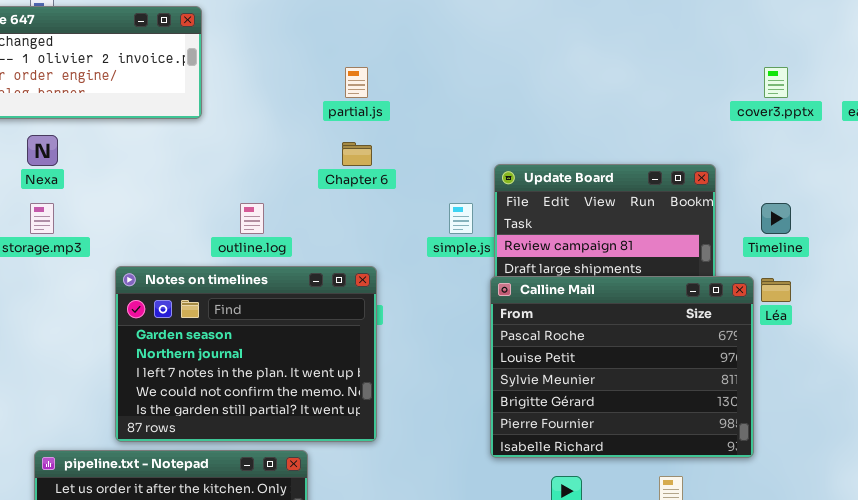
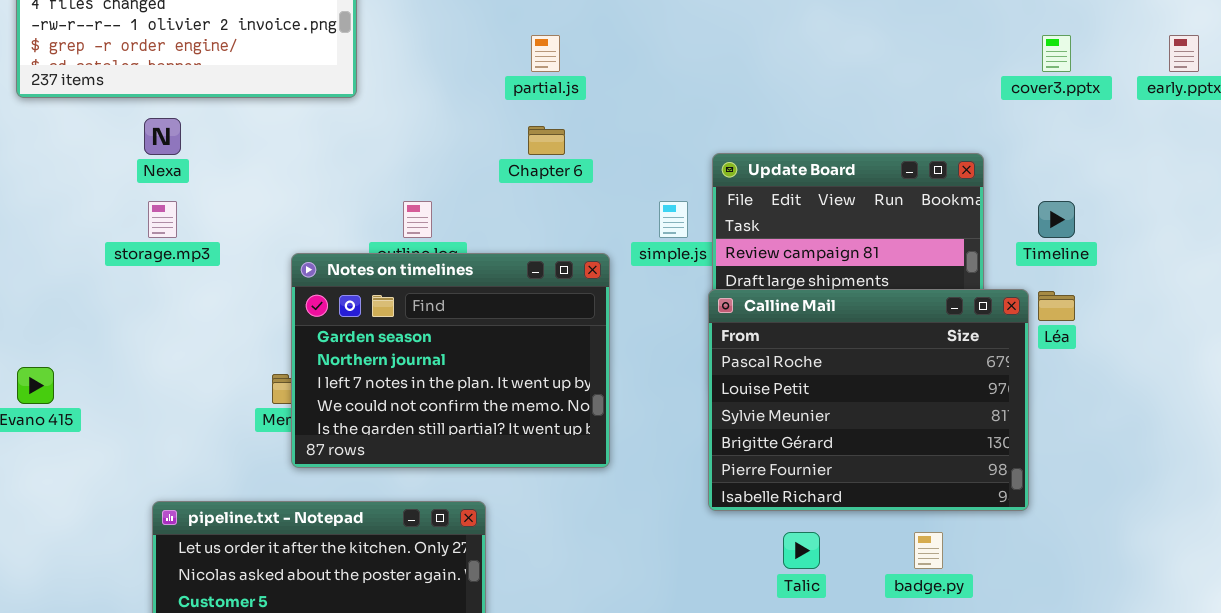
Notes on timelines: [115,266,377,442] -> [291,253,610,468], moved

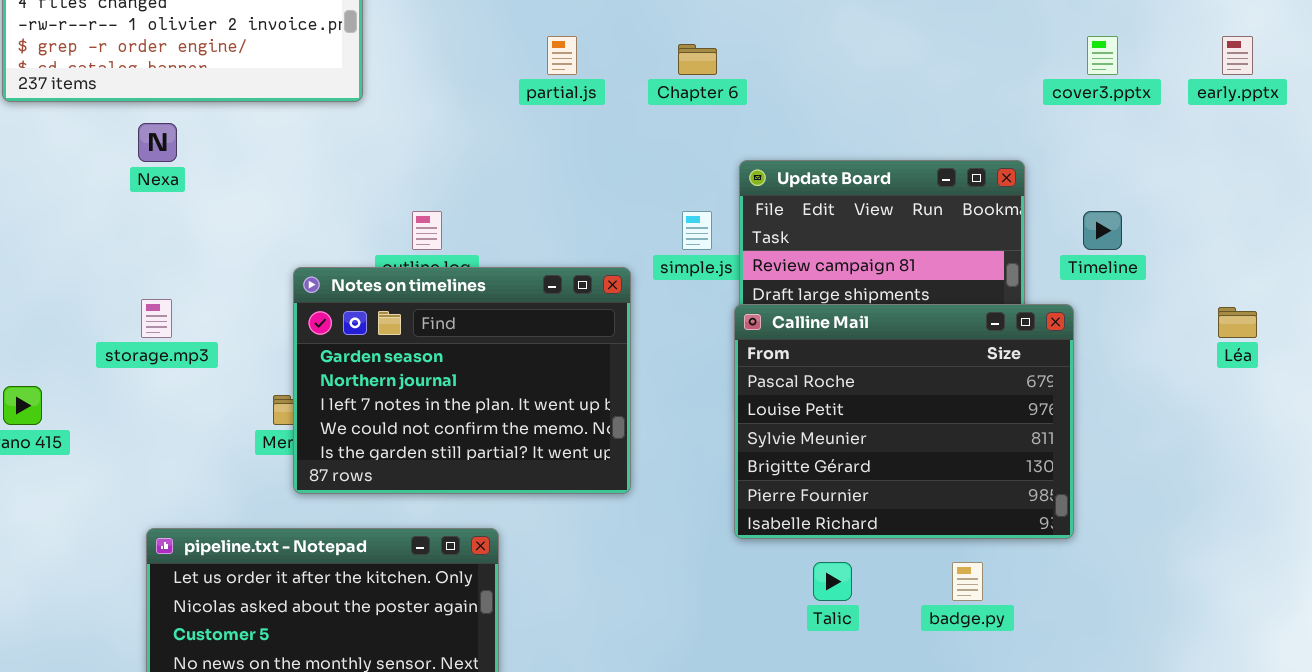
Chapter 6: [528,126,565,155] -> [678,44,717,75], moved
storage.mp3: [148,201,177,238] -> [141,299,172,338], moved
Léa: [1038,291,1075,321] -> [1218,307,1257,338], moved

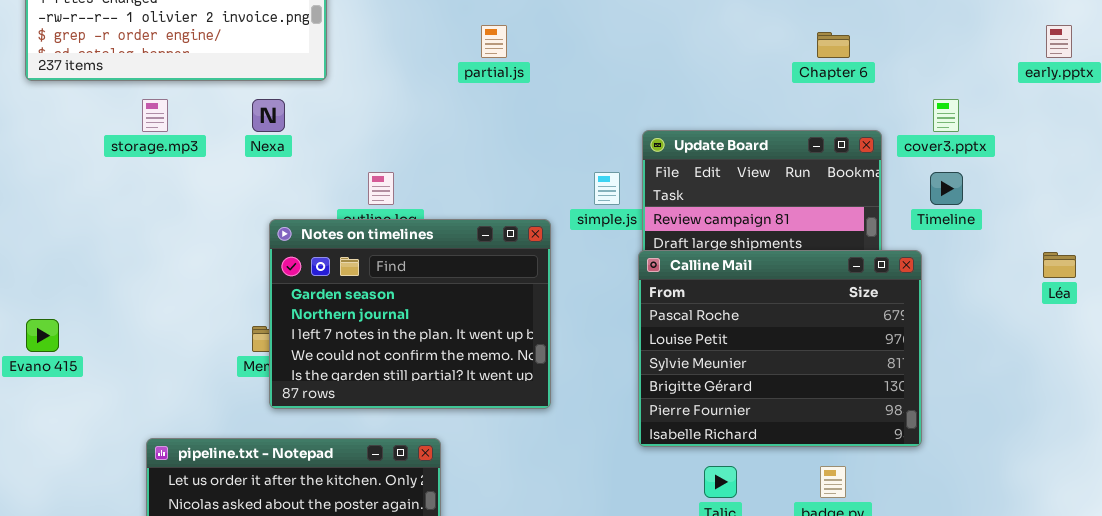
cover3.pptx: [1087,36,1118,75] -> [933,99,959,132], moved
Chapter 6: [678,44,717,75] -> [817,32,850,58], moved
Nexa: [138,123,177,162] -> [252,99,285,132], moved
storage.mp3: [141,299,172,338] -> [142,99,168,132], moved

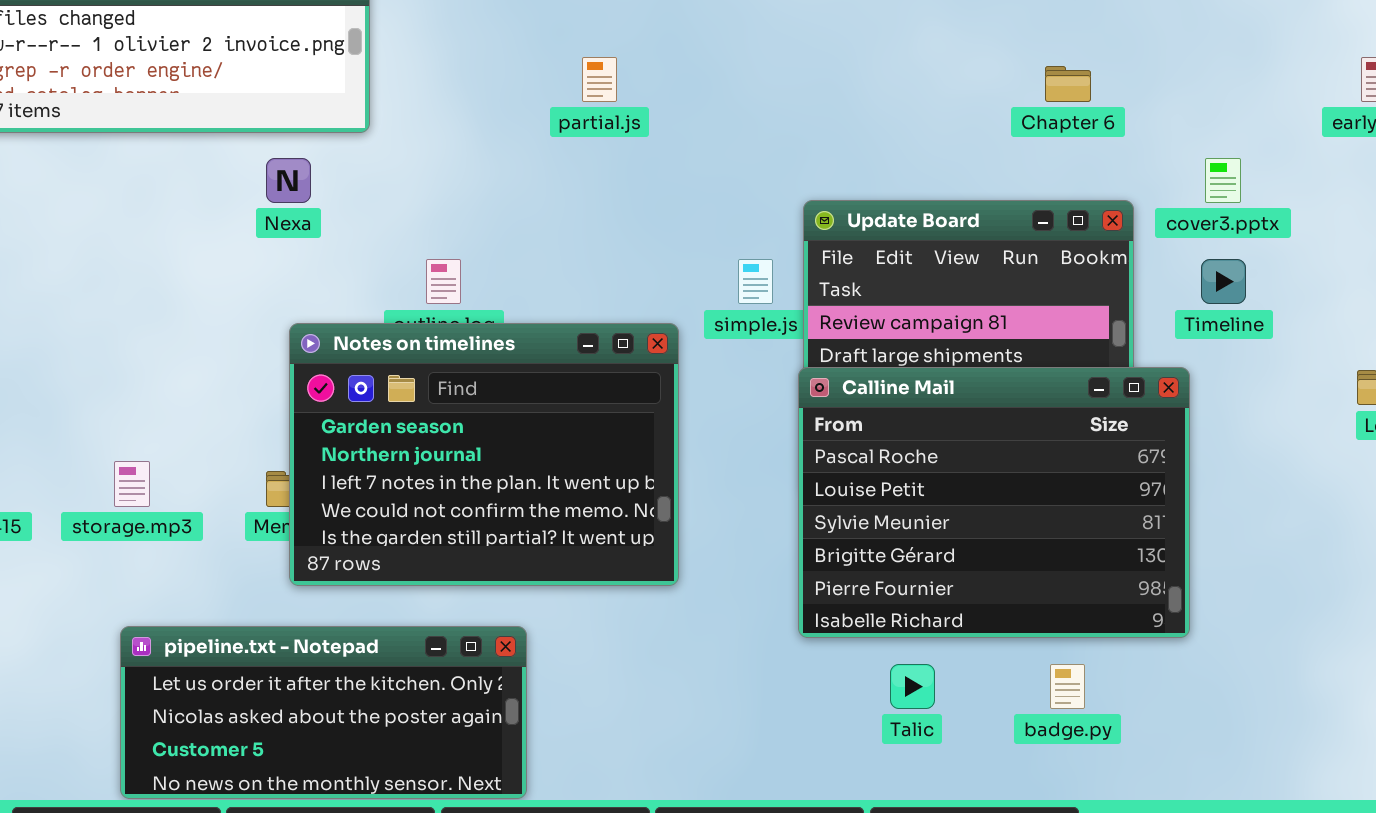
storage.mp3: [142,99,168,132] -> [114,461,150,507], moved

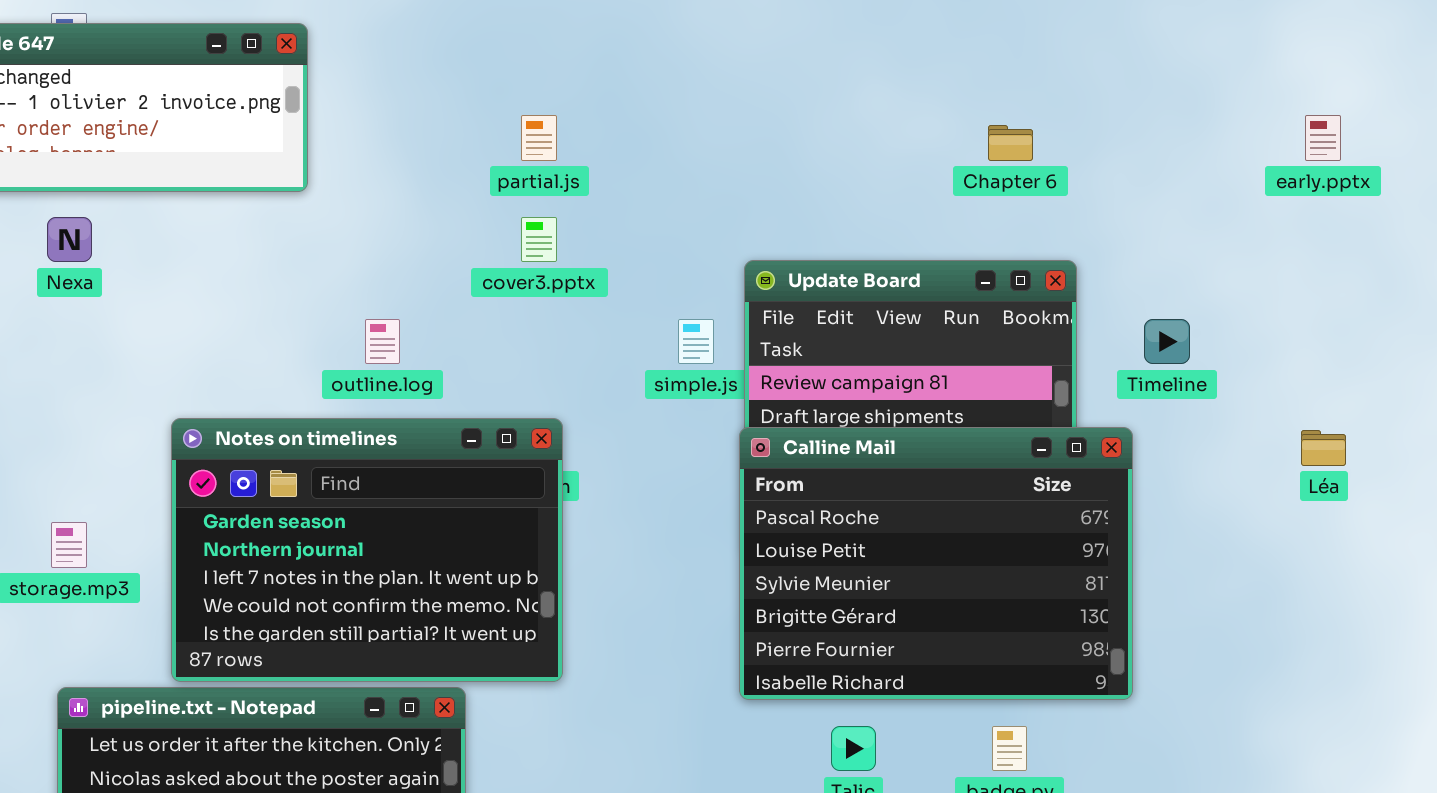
Nexa: [266,158,311,203] -> [47,217,92,262], moved
cover3.pptx: [1205,158,1241,203] -> [521,217,557,262], moved
Notes on timelines: [289,323,679,586] -> [171,418,563,682], moved

